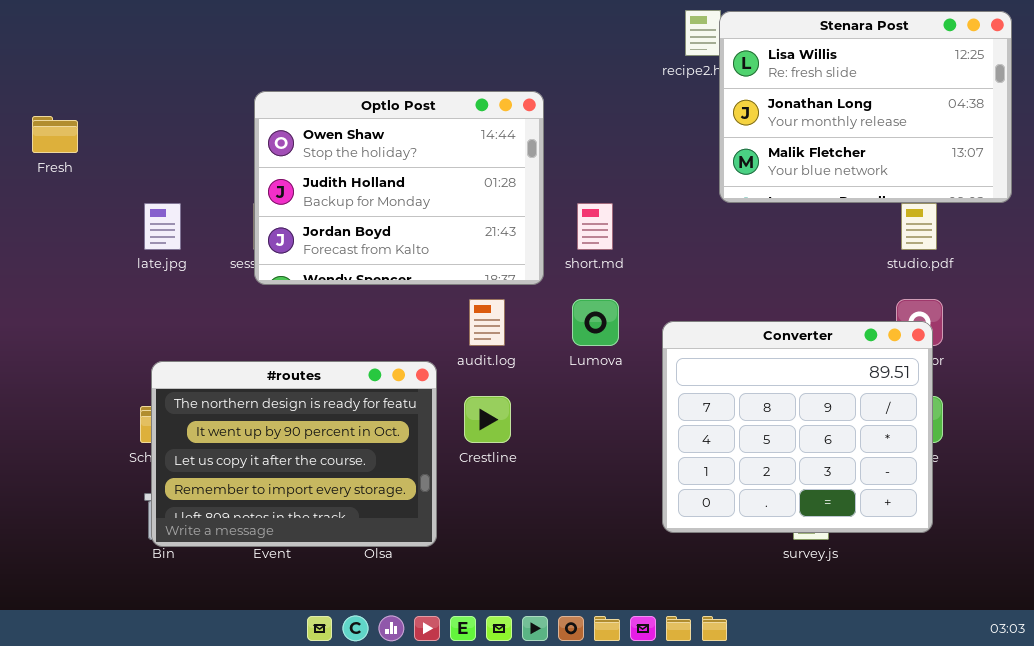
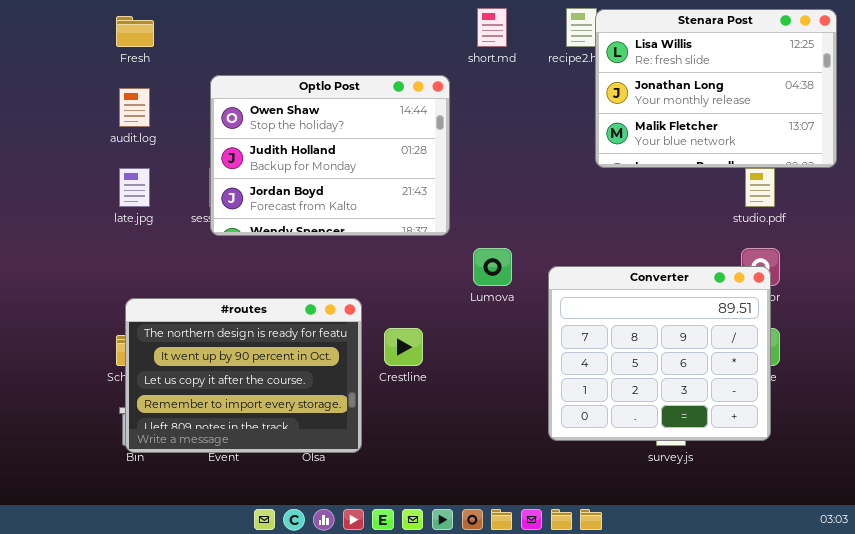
Fresh: [32,116,78,153] -> [116,16,154,47], moved
short.md: [577,203,613,250] -> [477,8,507,47], moved
audit.log: [469,299,505,346] -> [119,88,150,127], moved

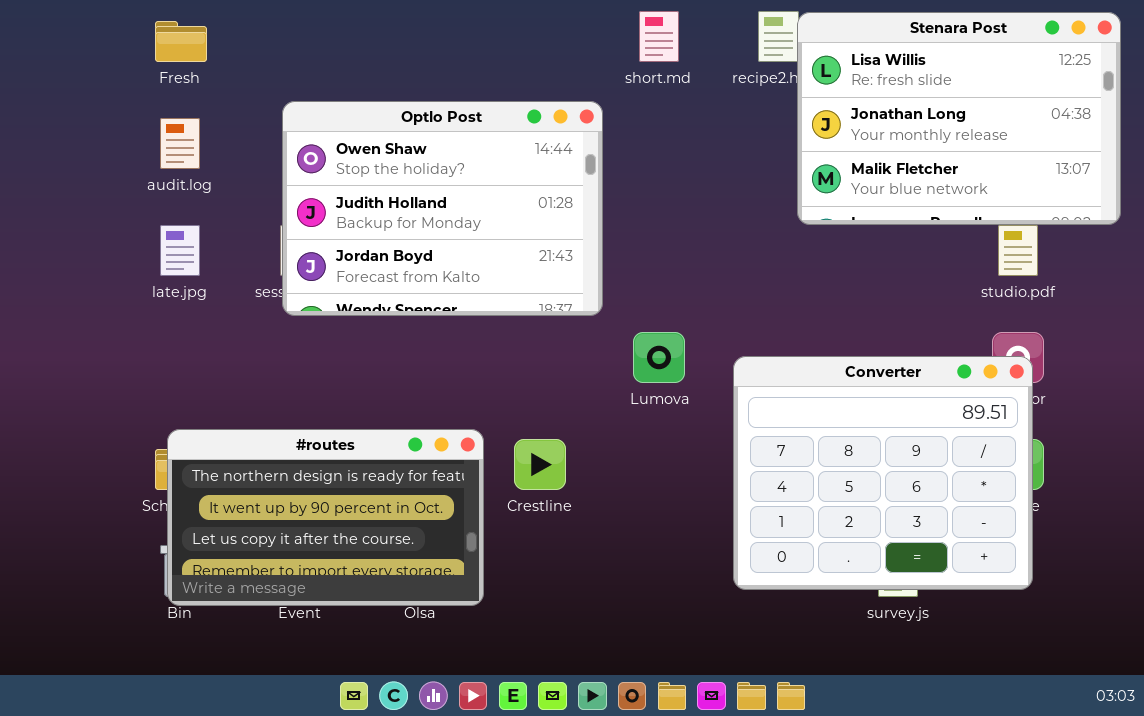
#routes: [125,298,362,453] -> [167,429,484,606], resized

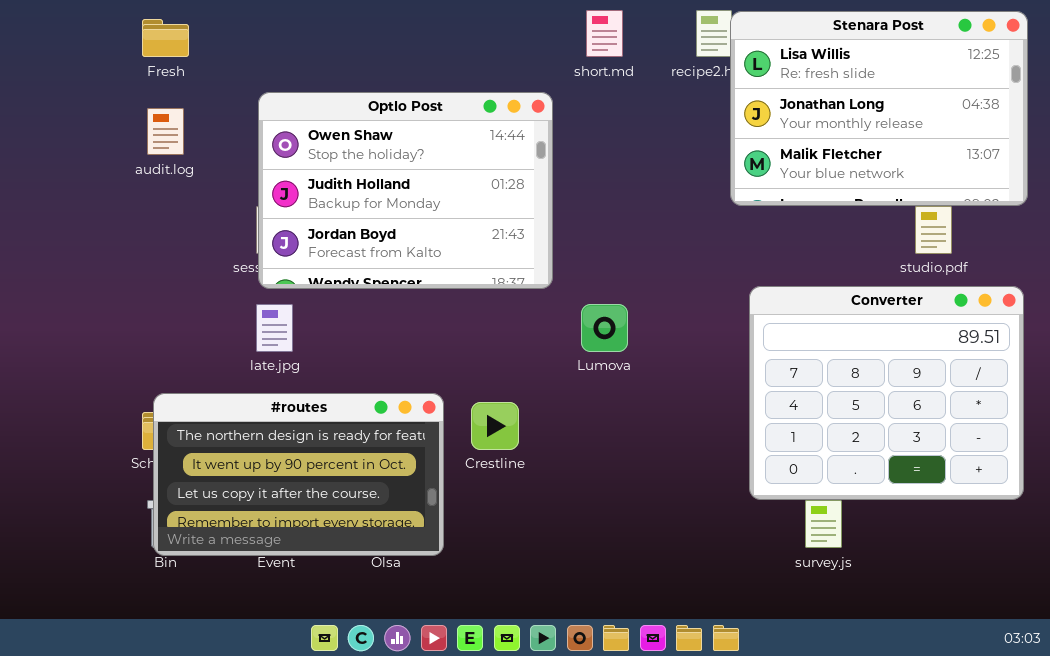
late.jpg: [160,225,200,276] -> [256,304,293,352], moved
Converter: [733,356,1033,590] -> [749,286,1024,500], moved

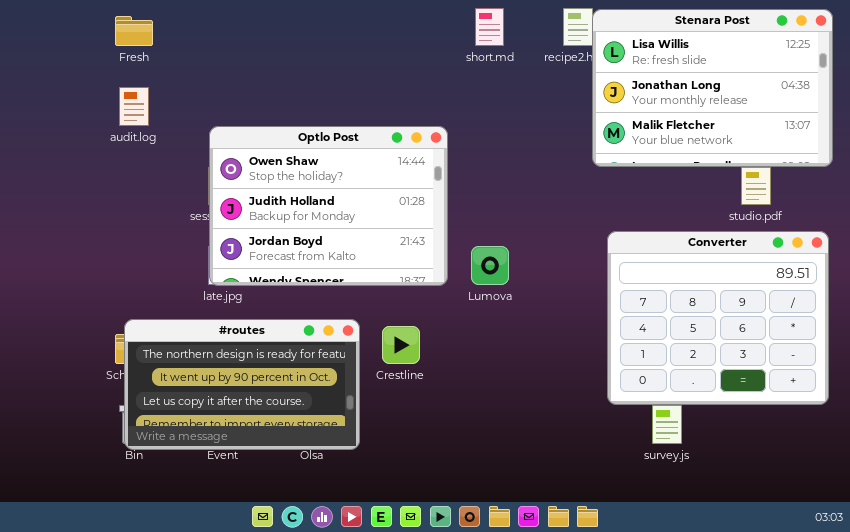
Optlo Post: [258,92,553,289] -> [209,126,448,286], moved

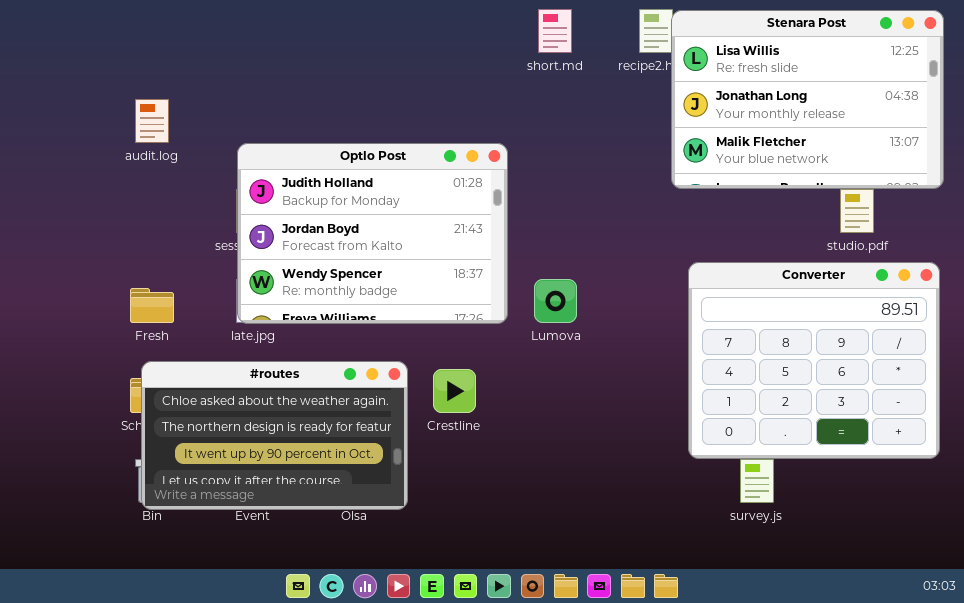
Fresh: [115,16,153,46] -> [130,288,174,323], moved
Optlo Post: [209,126,448,286] -> [237,143,508,324], scrolled down 1 row
#routes: [124,319,360,450] -> [141,361,408,510], scrolled up 1 row

